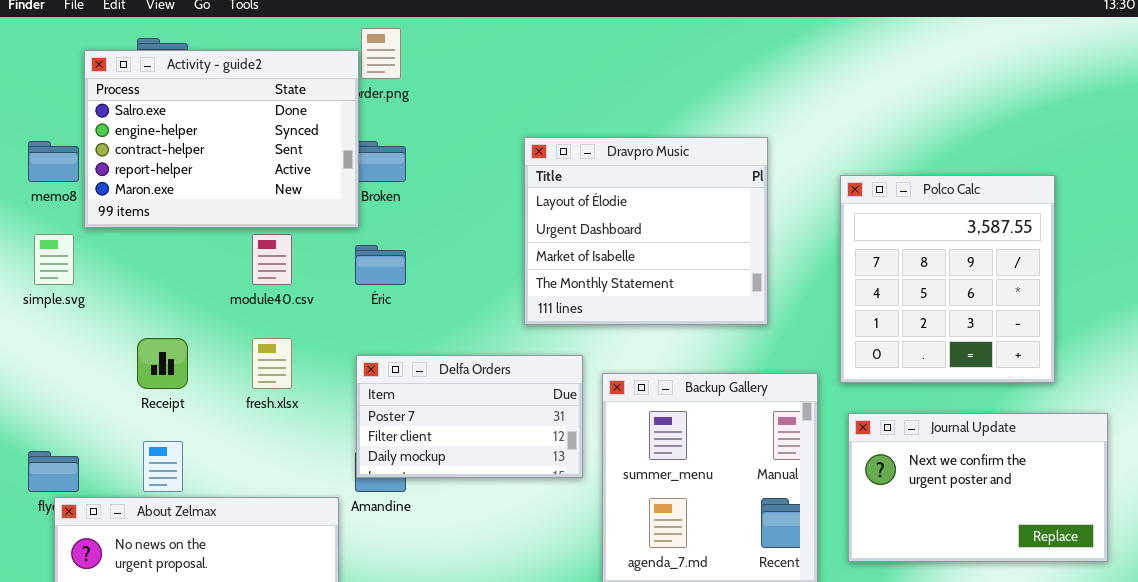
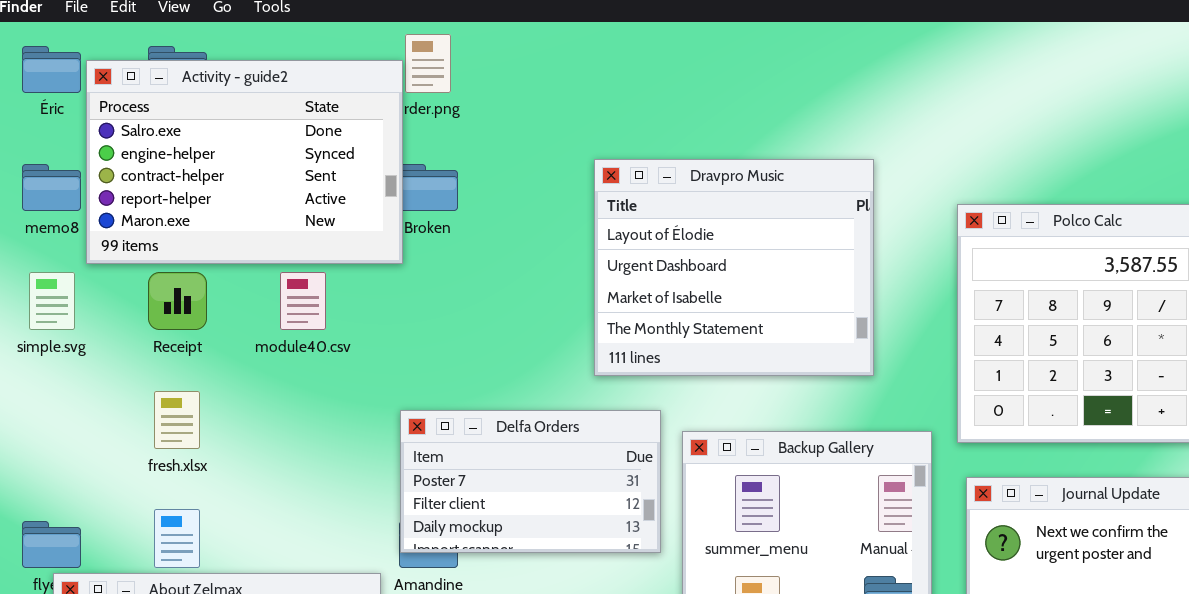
Éric: [355,245,406,285] -> [22,46,81,93], moved
Receipt: [137,338,188,389] -> [148,272,207,330], moved
fresh.xlsx: [252,338,292,389] -> [154,391,200,449], moved

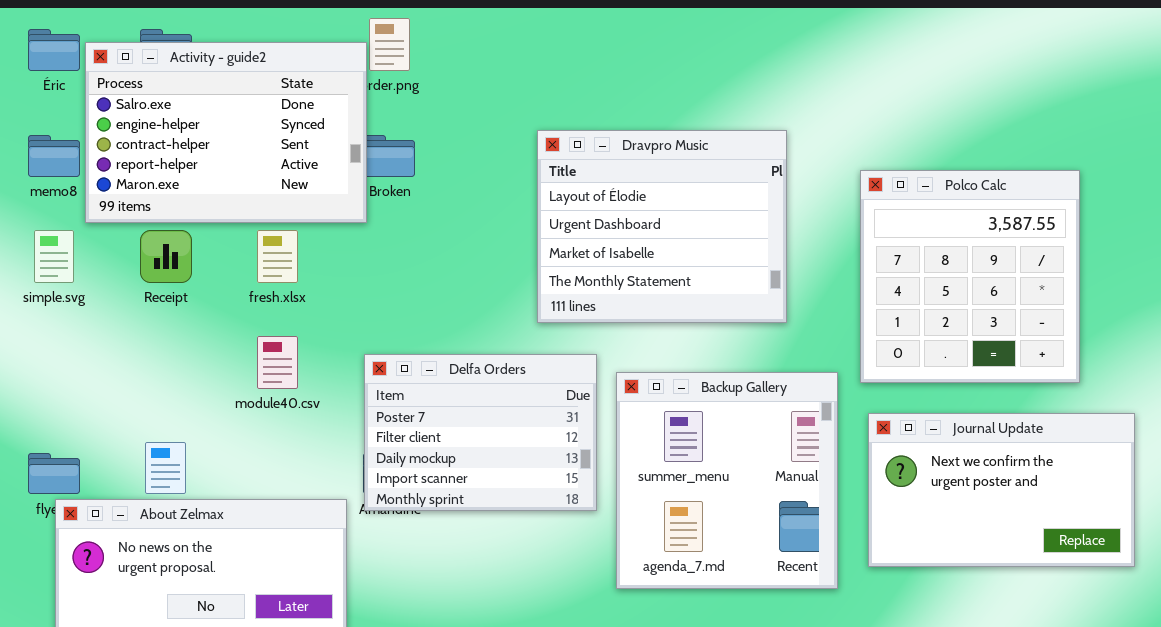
module40.csv: [280,272,326,330] -> [257,336,298,389], moved
fresh.xlsx: [154,391,200,449] -> [257,230,298,283], moved
Delfa Orders: [400,410,661,553] -> [364,354,597,511], resized

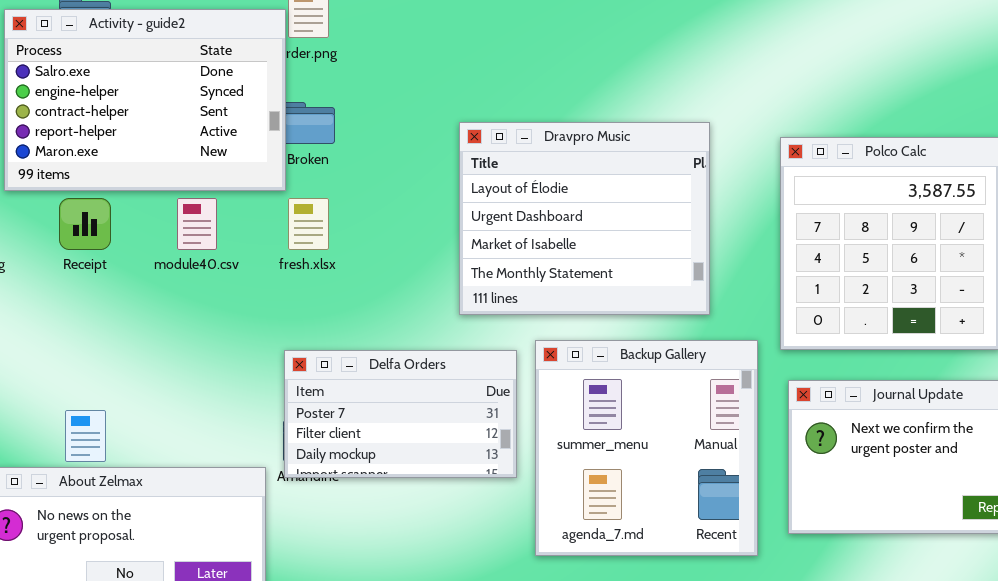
Dravpro Music: [537,130,787,323] -> [459,122,710,315], moved
fresh.xlsx: [257,230,298,283] -> [288,198,329,250], moved
module40.csv: [257,336,298,389] -> [177,198,217,250], moved
Delfa Orders: [364,354,597,511] -> [284,350,517,478], resized

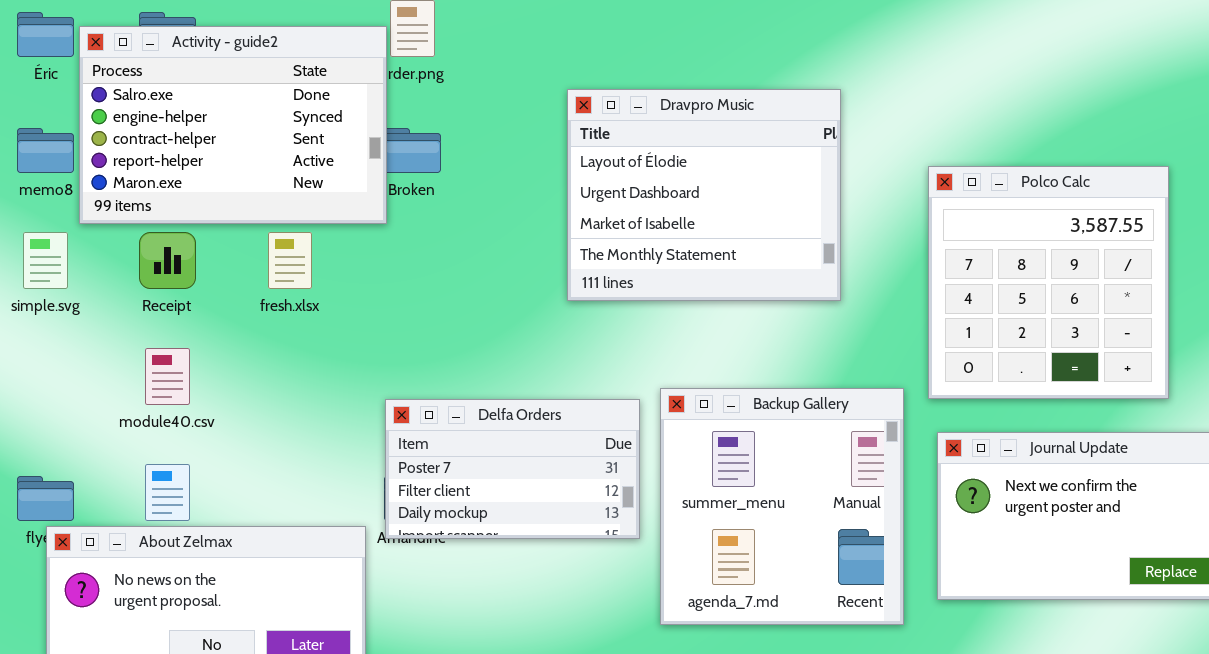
Dravpro Music: [459,122,710,315] -> [567,89,841,301], moved
module40.csv: [177,198,217,250] -> [145,348,190,405], moved
fresh.xlsx: [288,198,329,250] -> [268,232,312,289], moved

